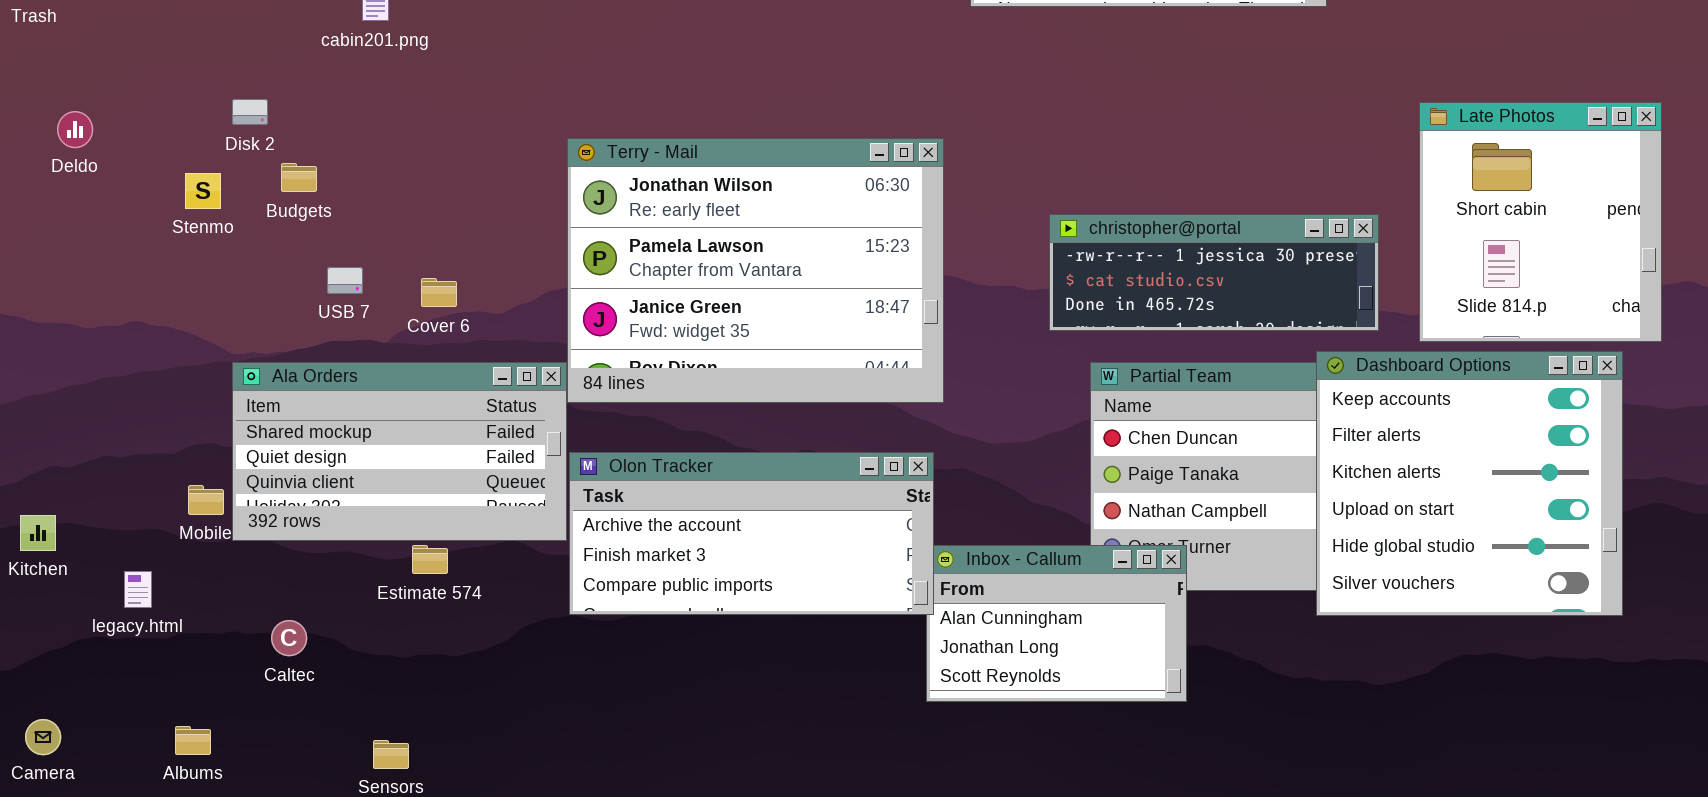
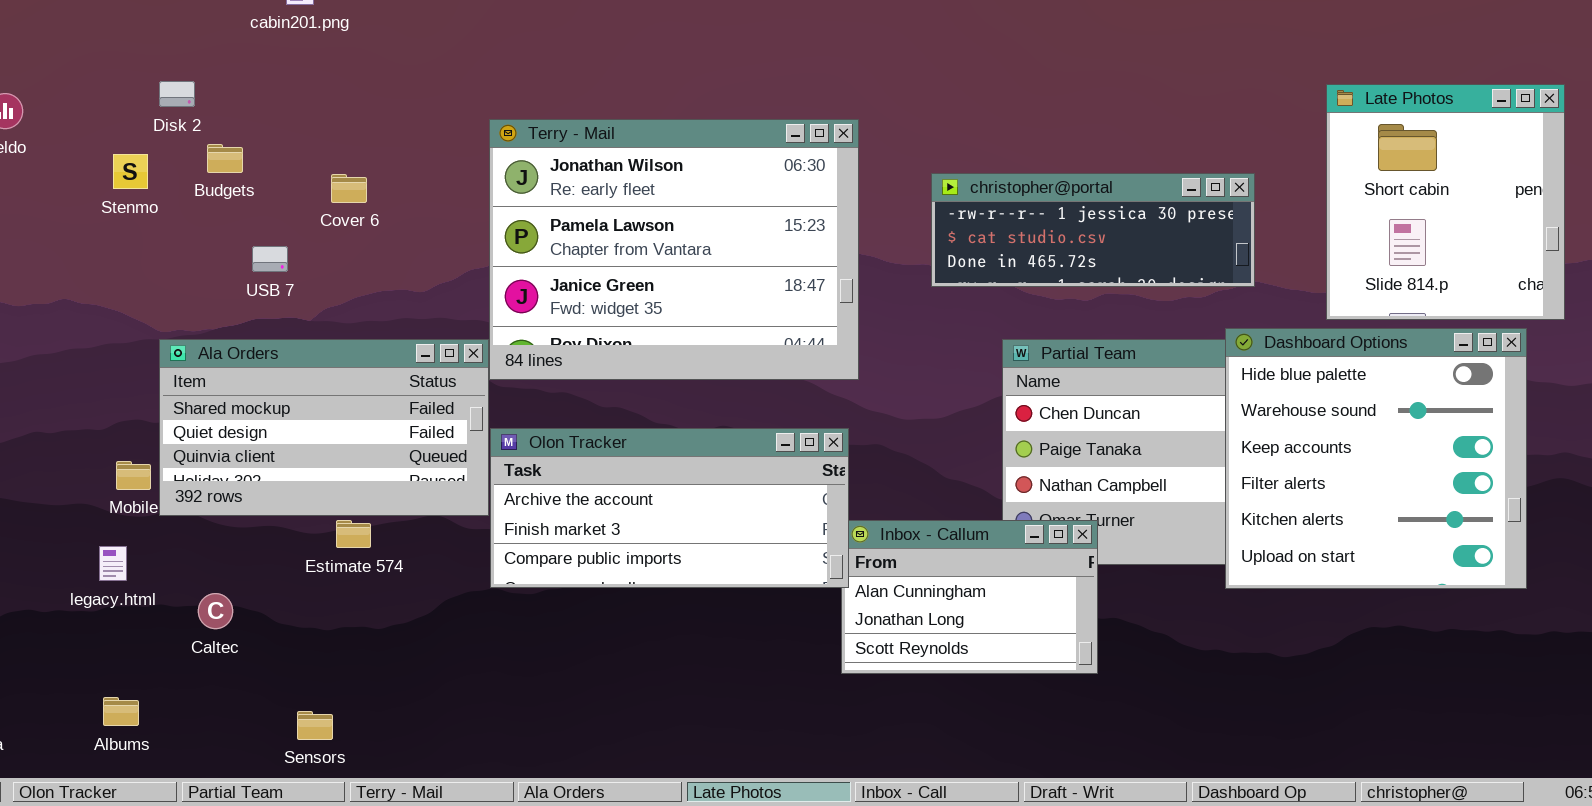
christopher@portal: [1049,214,1379,331] -> [931,173,1255,287], moved
Cover 6: [421,278,457,307] -> [331,174,367,203], moved
Dashboard Options: [1316,351,1623,616] -> [1225,328,1527,589], scrolled up 2 rows
legacy.html: [124,571,152,608] -> [99,546,127,581], moved

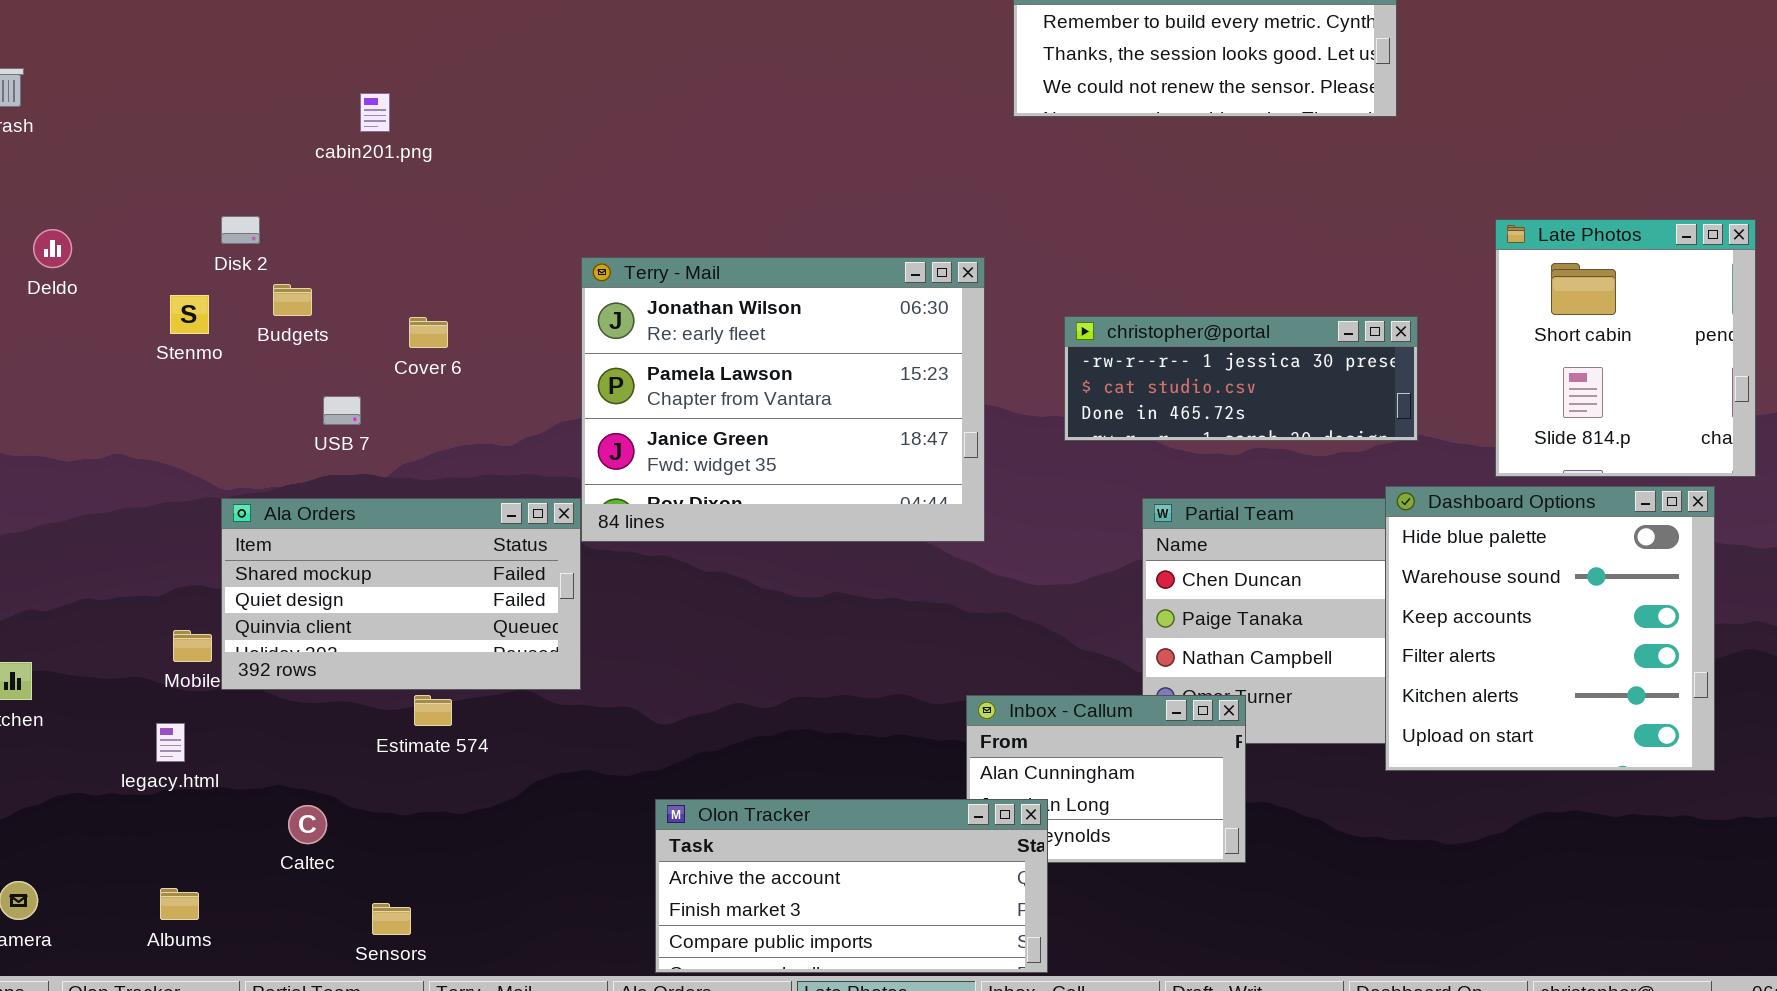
Olon Tracker: [490,428,849,588] -> [655,799,1048,973], moved
Caltec: [198,593,233,629] -> [288,805,327,844], moved

